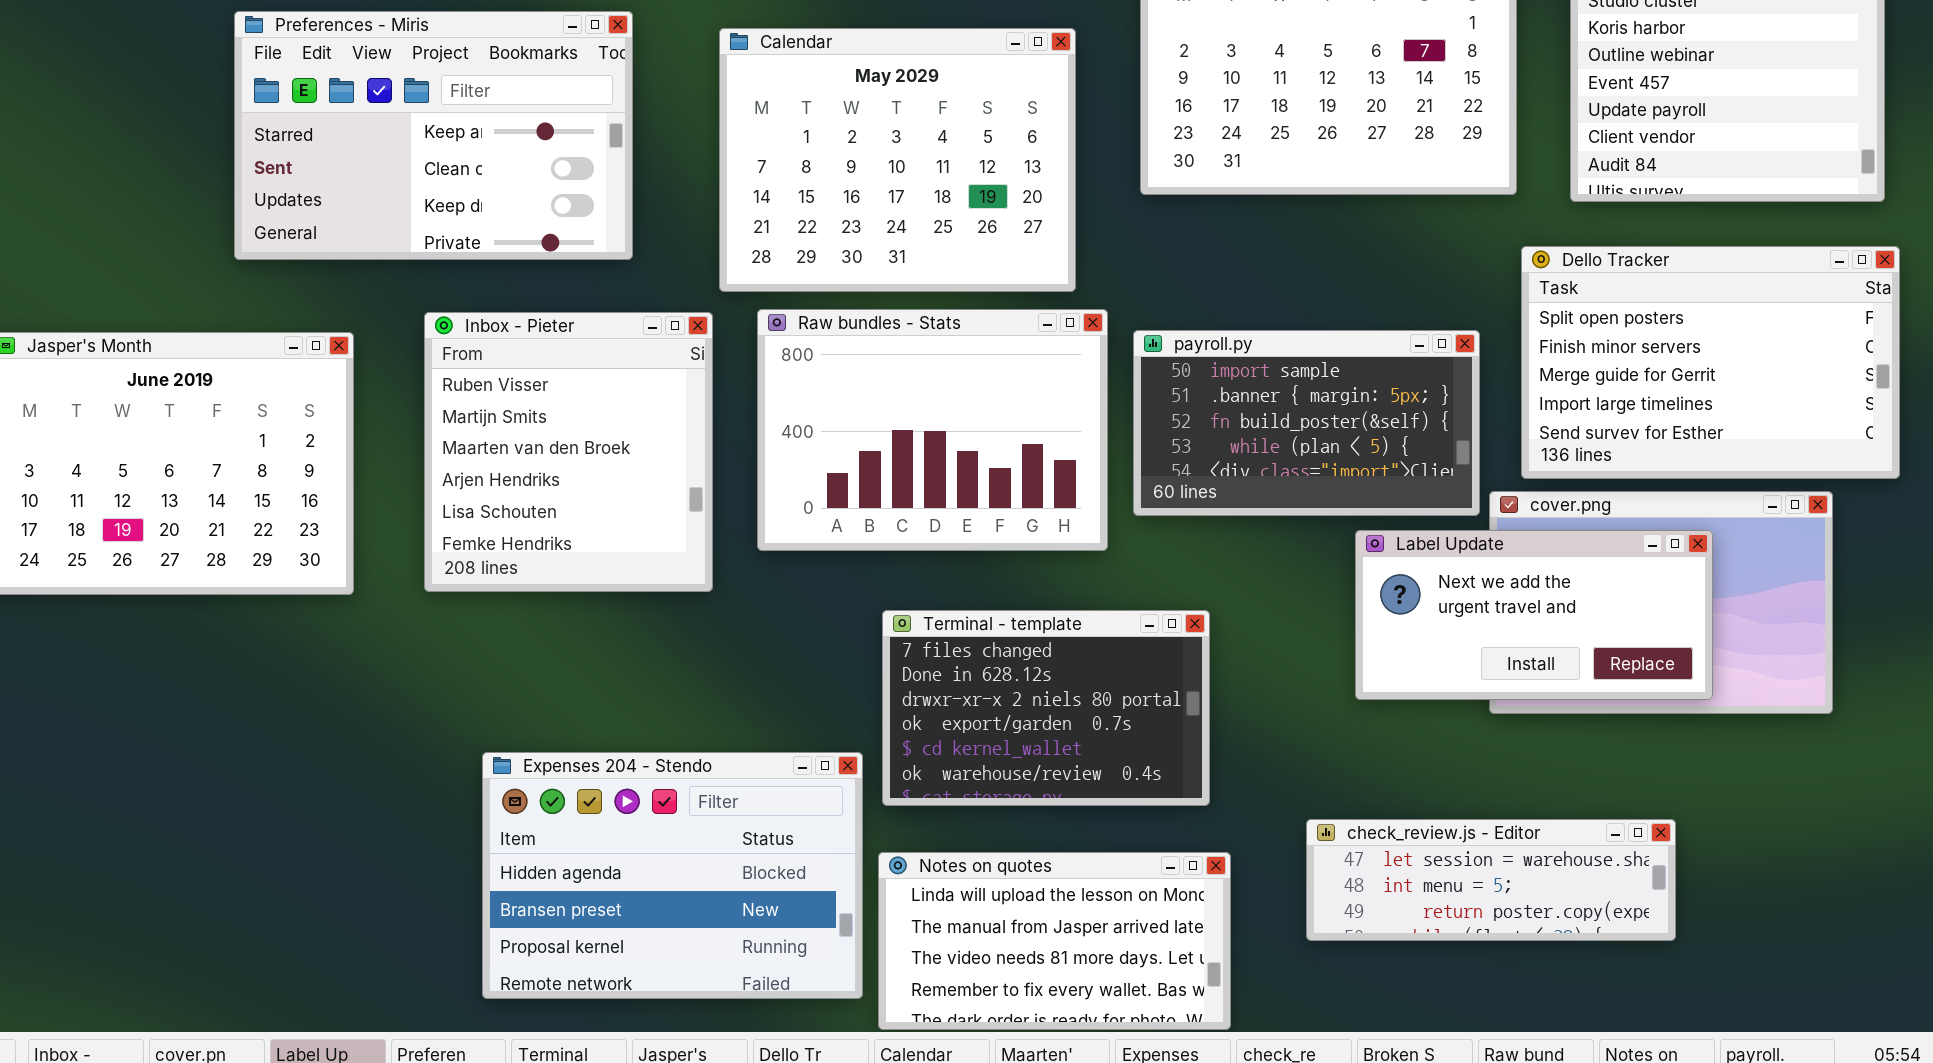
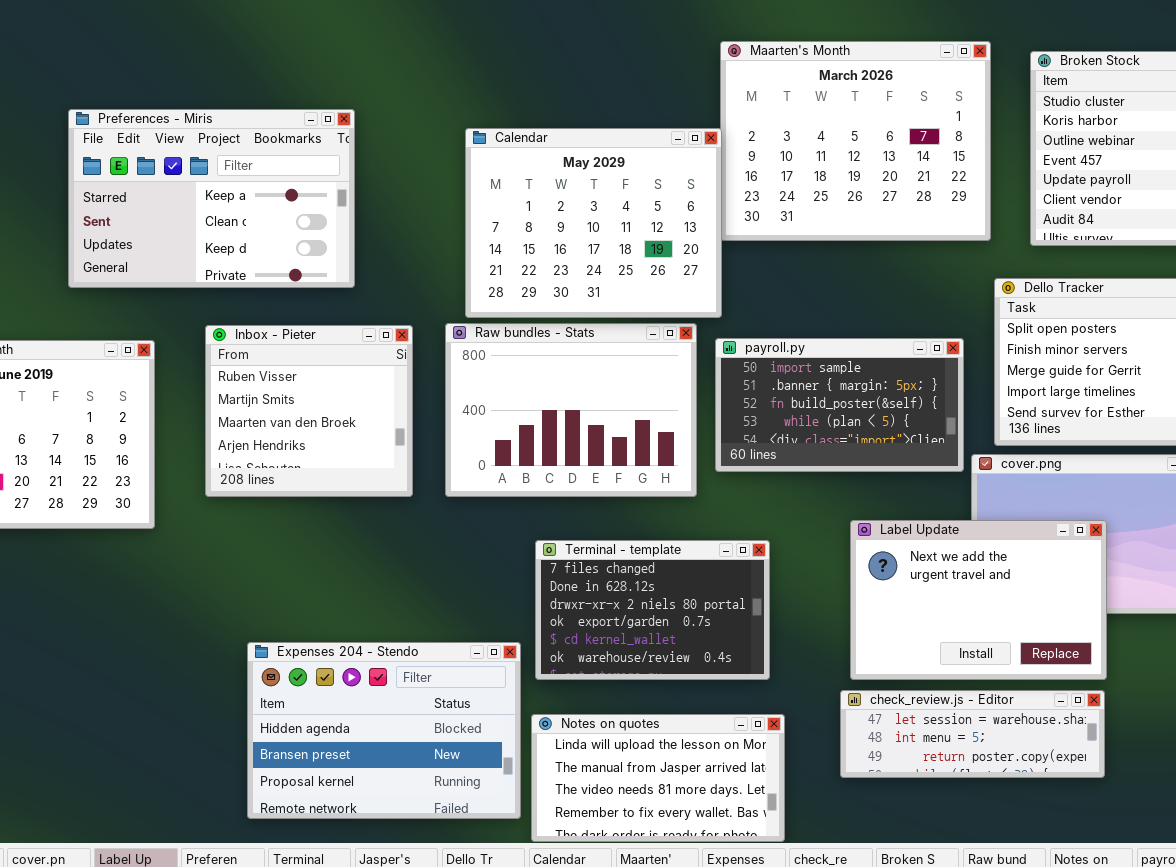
Calendar: [719,28,1076,292] -> [465,128,722,318], moved
Inbox - Pieter: [424,312,713,592] -> [205,325,413,497], resized
Label Update: [1355,530,1713,700] -> [850,520,1107,680], moved, resized

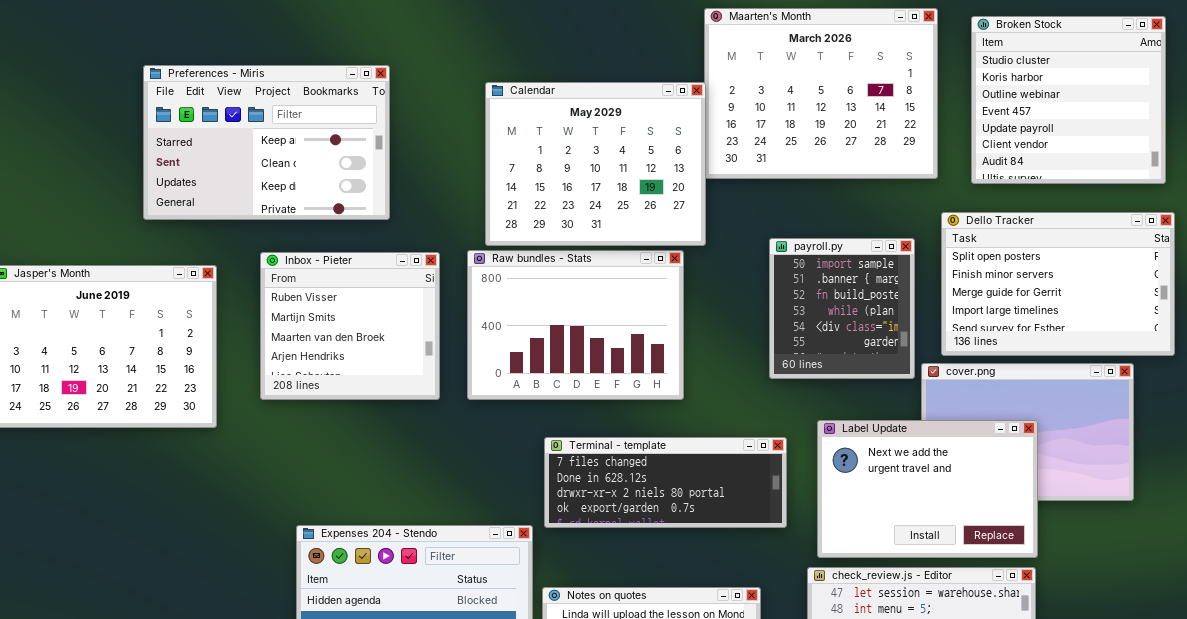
payroll.py: [715,338,964,472] -> [769,238,915,379], resized
Terminal - template: [535,540,770,680] -> [544,437,787,528], resized

